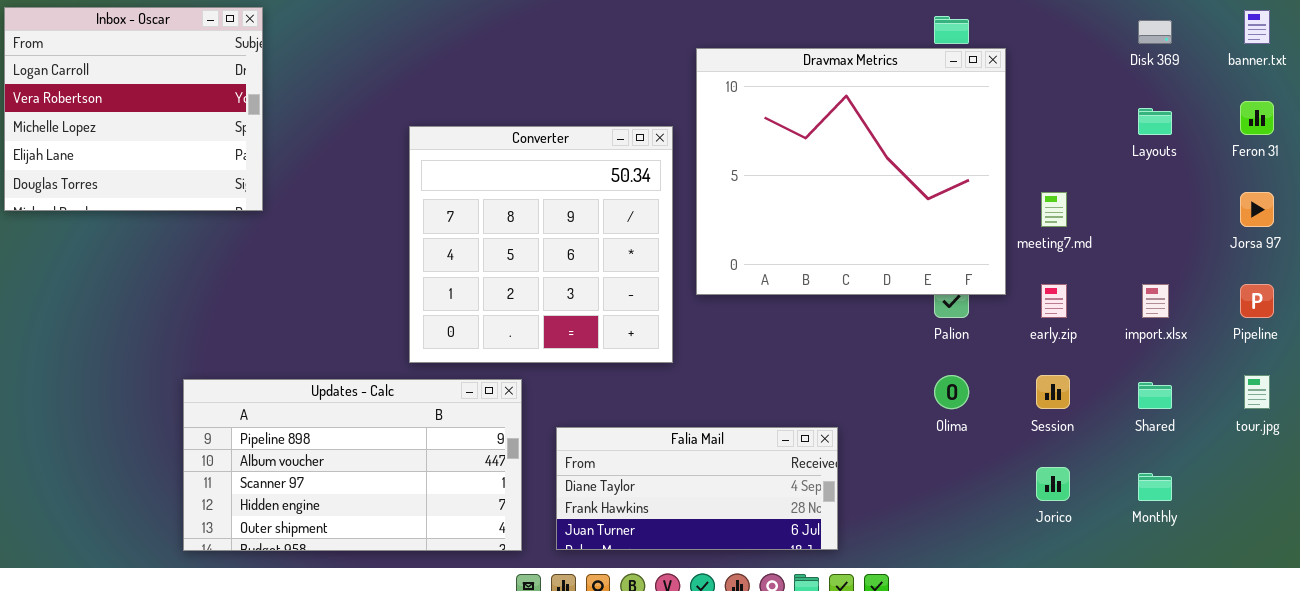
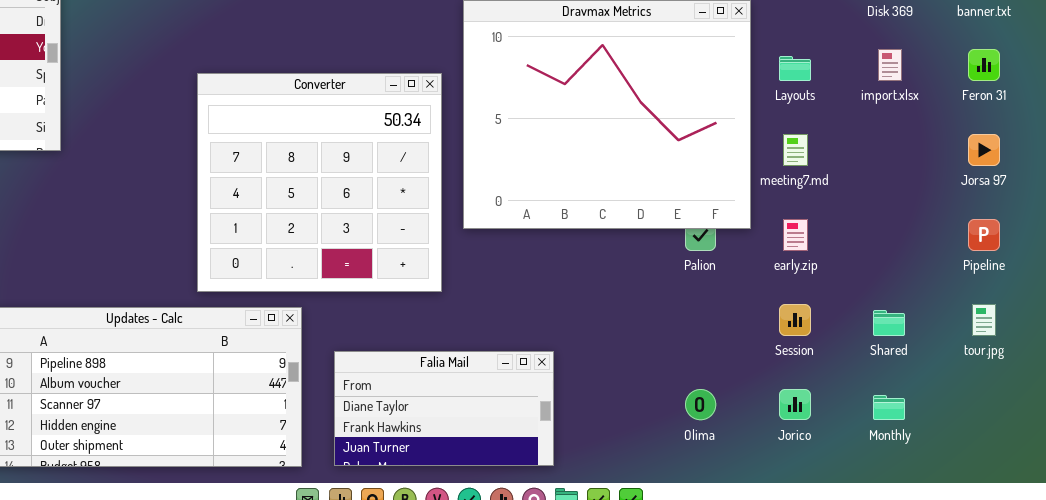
Layouts: [1138,108,1172,135] -> [779,56,811,81], moved
import.xlsx: [1142,284,1169,318] -> [878,49,902,81], moved
Olima: [934,375,969,409] -> [685,389,716,420], moved
Falia Mail: [556,427,838,550] -> [334,351,554,466], resized

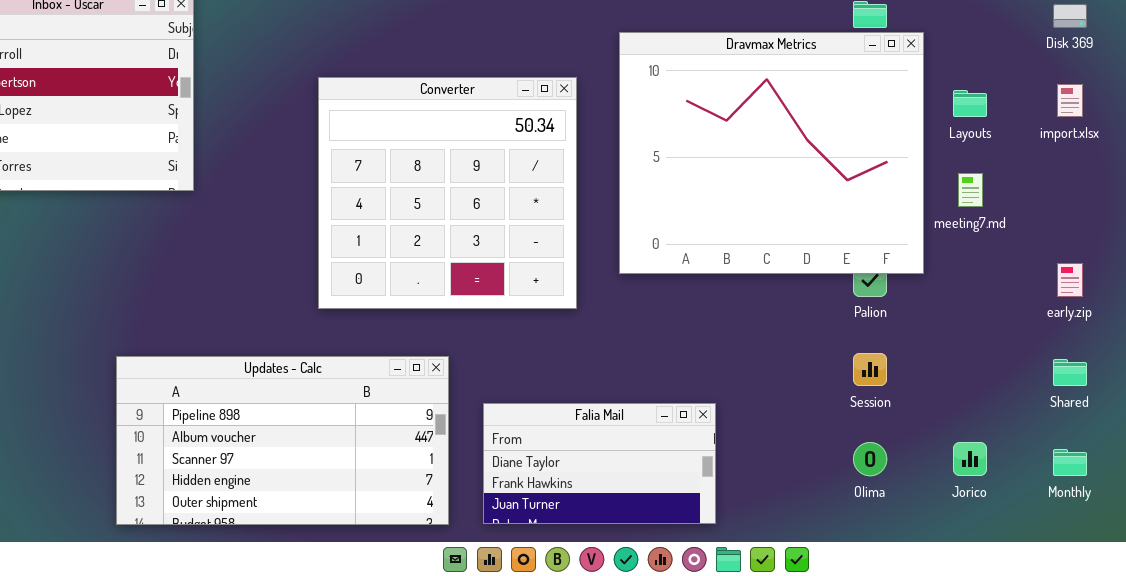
Converter: [197,73,442,292] -> [318,77,577,309], moved
early.zip: [783,219,808,251] -> [1057,263,1083,297], moved
Session: [779,304,811,336] -> [853,353,887,386], moved

